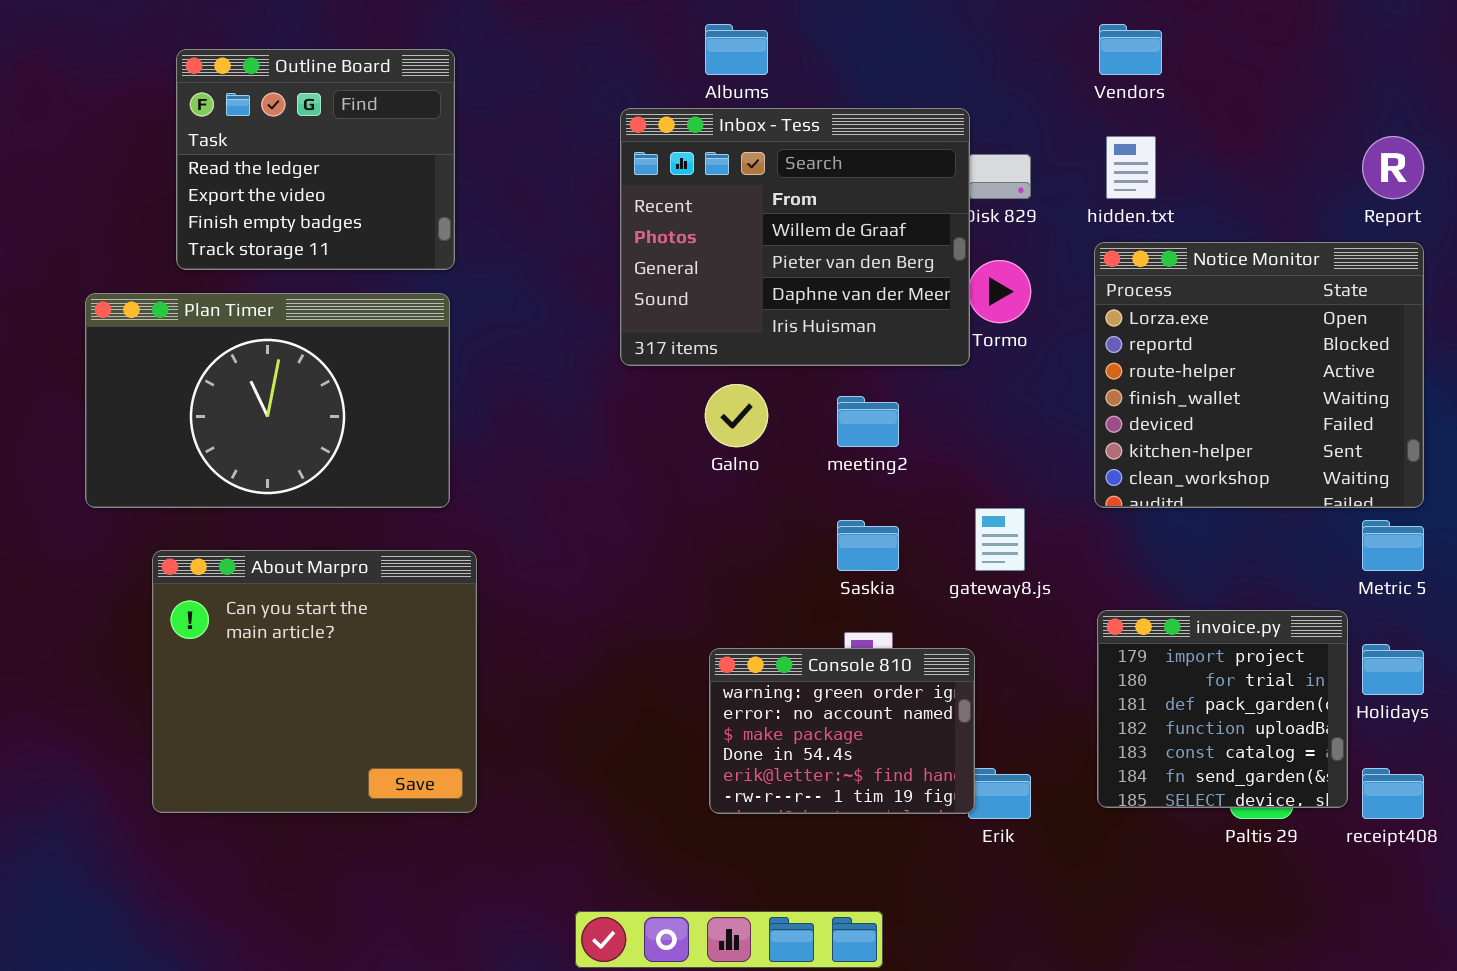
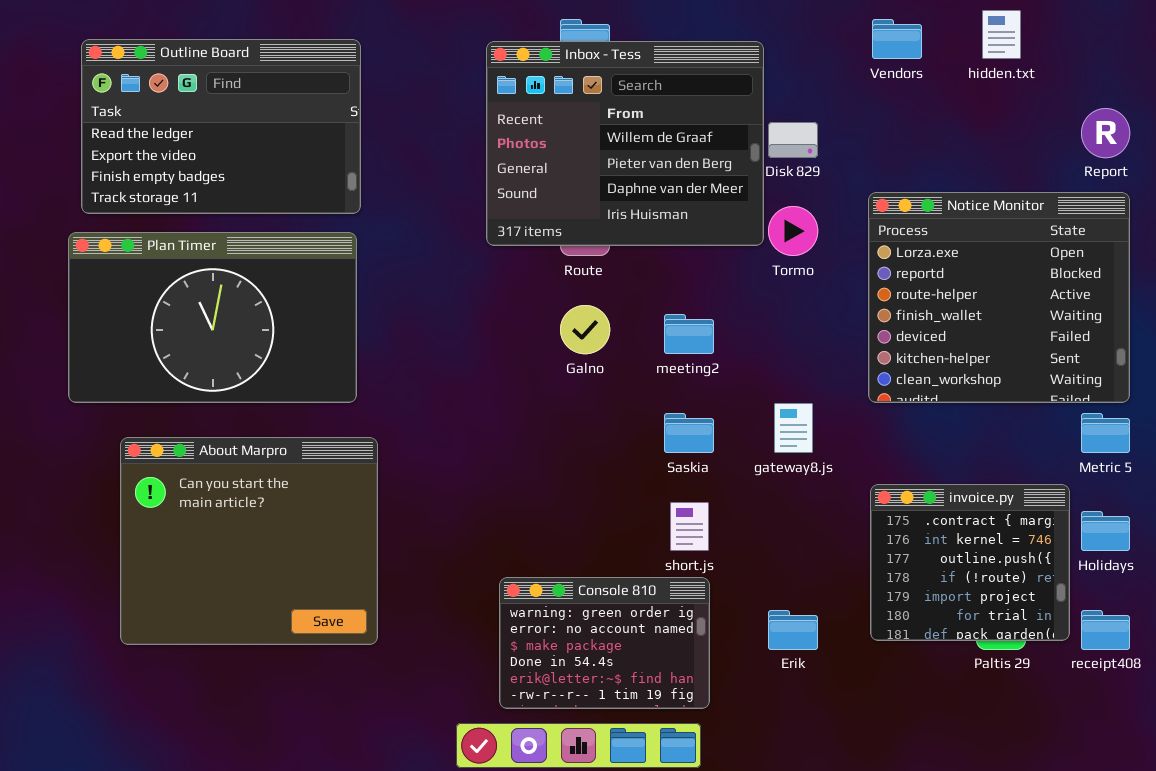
Outline Board: [176,49,455,270] -> [81,39,361,214], resized
Inbox - Tess: [620,108,970,366] -> [486,41,764,246], moved
hidden.txt: [1106,136,1156,199] -> [982,10,1021,59], moved
invoice.py: [1097,610,1348,808] -> [870,484,1070,641], scrolled up 4 rows
Console 810: [709,648,975,814] -> [499,577,710,709], moved

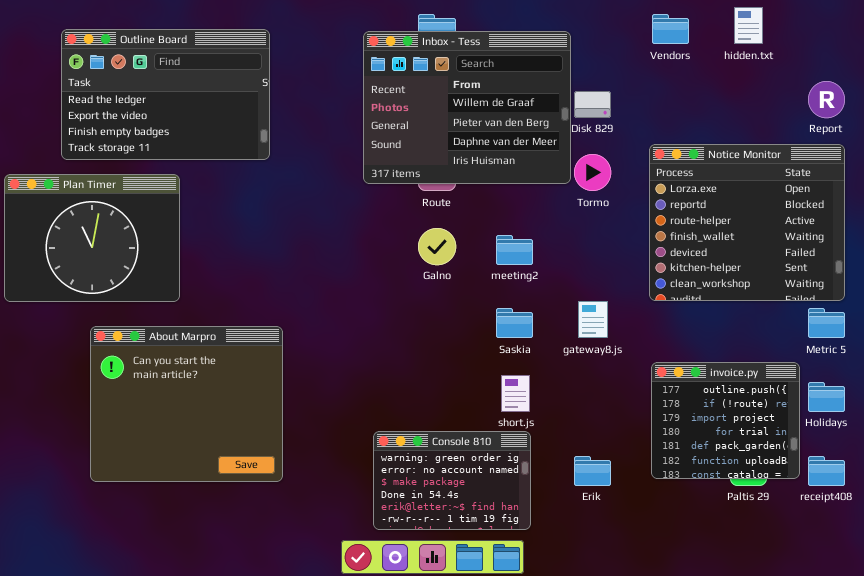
Plan Timer: [68,232,357,403] -> [4,174,180,302], moved, resized
invoice.py: [870,484,1070,641] -> [651,362,800,479], scrolled down 2 rows

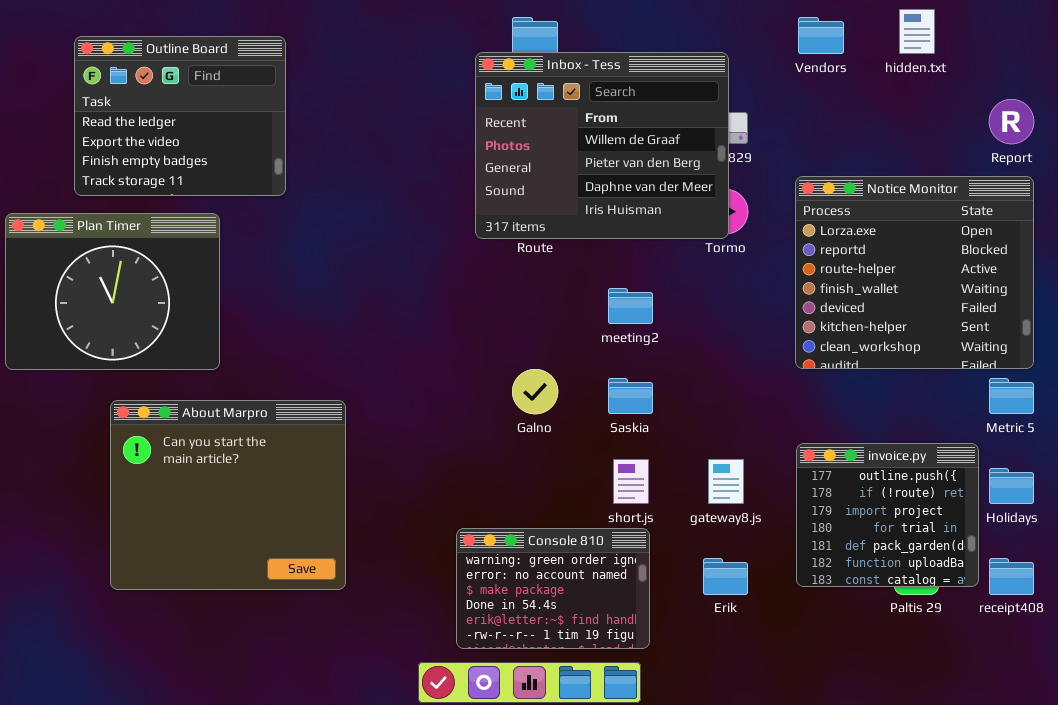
Outline Board: [61,29,270,160] -> [74,36,286,196], resized
Inbox - Tess: [363,31,571,184] -> [475,52,729,239], moved
Galno: [418,228,456,265] -> [512,369,558,414], moved
gateway8.js: [578,301,608,338] -> [708,459,744,504], moved

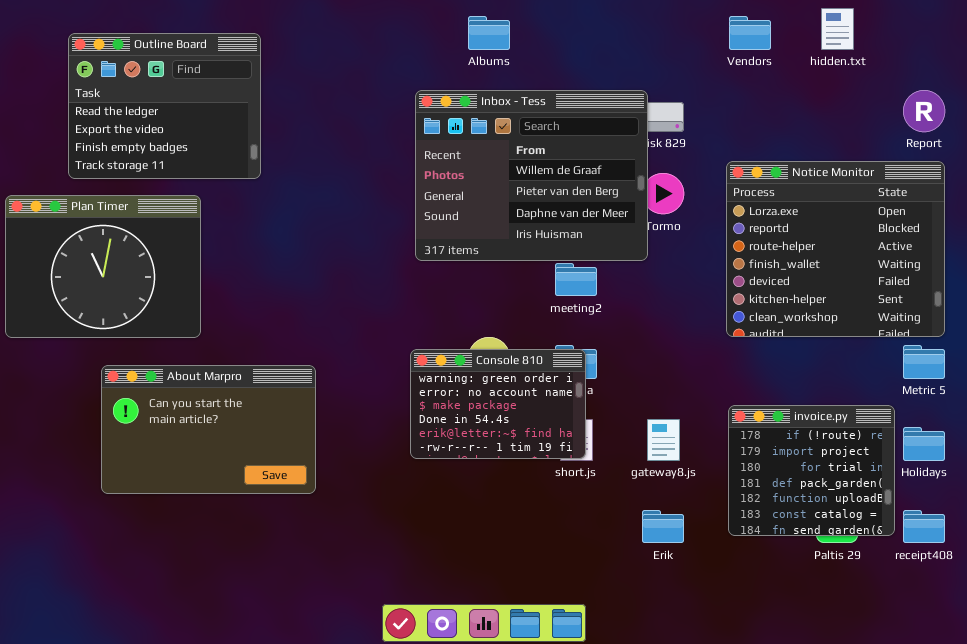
Inbox - Tess: [475,52,729,239] -> [415,90,648,261], moved
About Marpro: [110,400,346,590] -> [101,365,316,494], resized
invoice.py: [796,443,979,587] -> [728,405,895,536], scrolled down 1 row
Console 810: [456,528,650,649] -> [410,349,586,459], moved

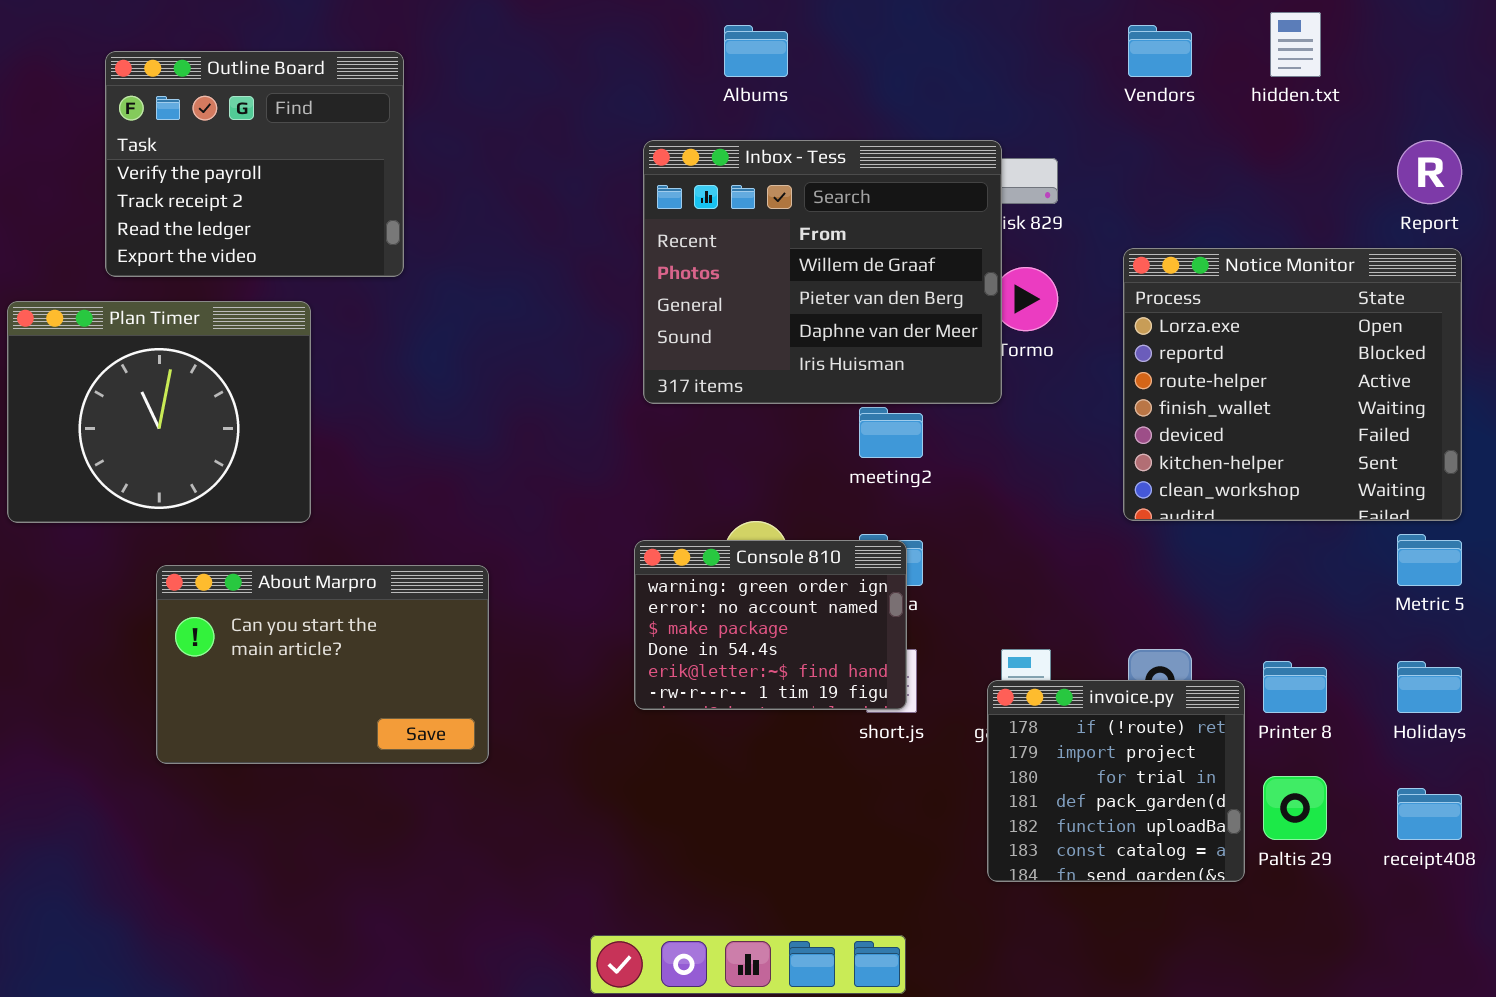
Outline Board: [68,33,261,179] -> [105,51,404,277], scrolled up 2 rows
invoice.py: [728,405,895,536] -> [987,680,1245,882], moved

